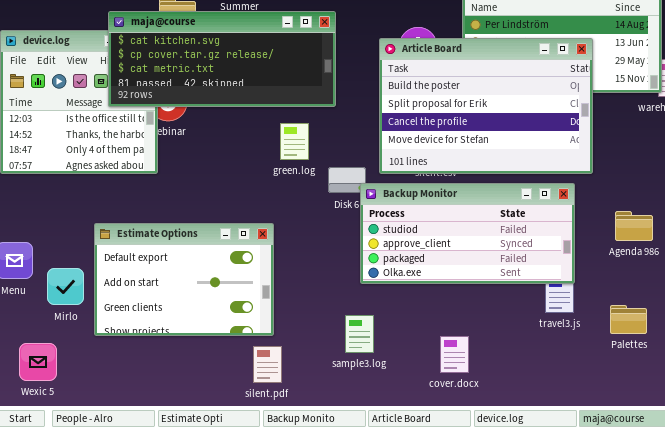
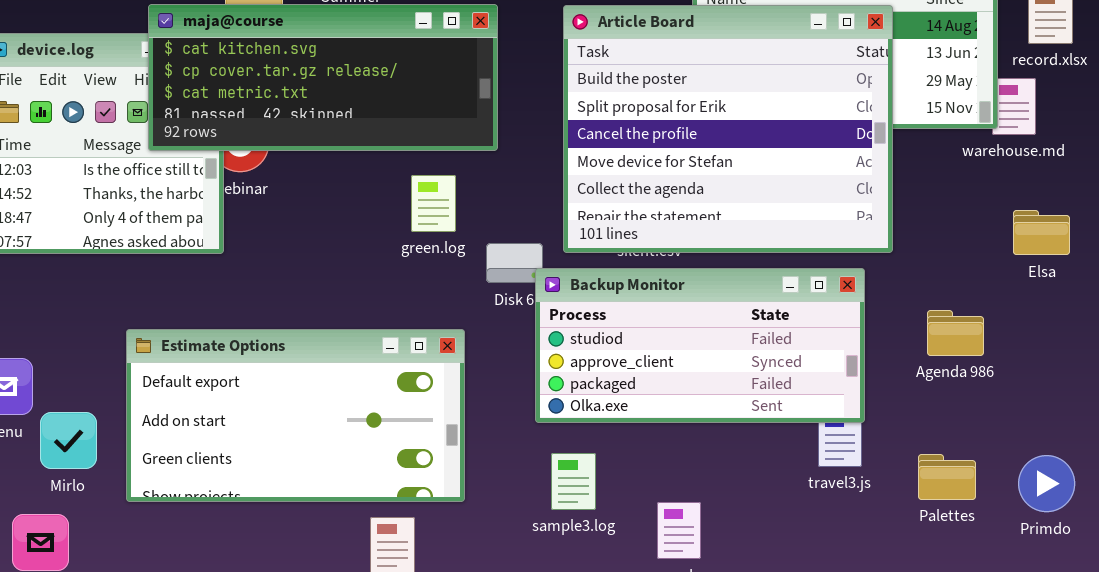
Article Board: [379,38,593,174] -> [563,5,893,253], resized
Estimate Options: [94,223,274,336] -> [126,329,465,502], resized
Mirlo: [47,268,84,305] -> [40,412,97,469], moved
sample3.log: [345,315,374,353] -> [551,453,596,510], moved

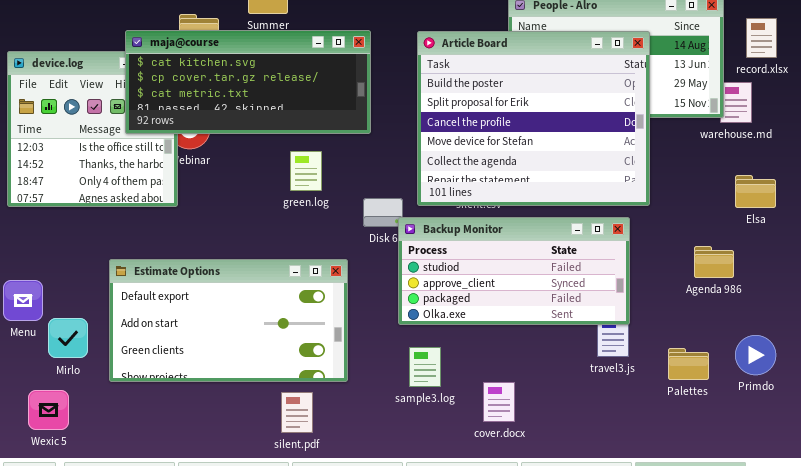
green.log: [411,175,456,232] -> [290,151,322,191], moved
Agenda 986: [927,310,984,356] -> [694,246,734,278], moved
Primdo: [1018,455,1075,512] -> [735,335,776,375], moved

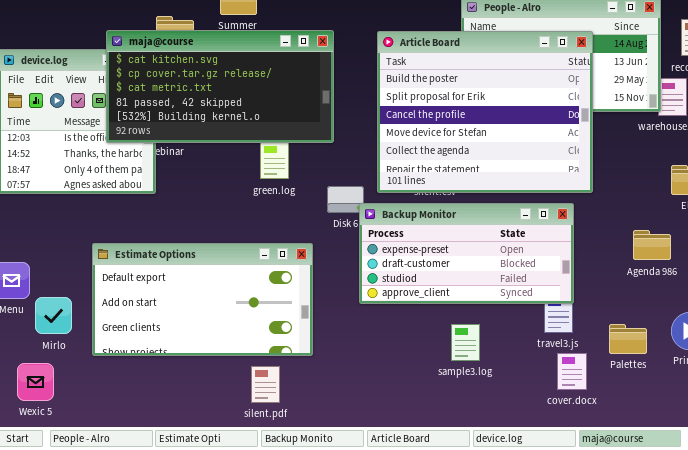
maja@course: [125,30,371,134] -> [106,30,334,143], resized
Backup Monitor: [398,217,630,325] -> [359,203,574,304], scrolled up 2 rows
sample3.log: [409,347,441,387] -> [451,324,480,361], moved
cover.docx: [483,382,515,422] -> [557,353,587,390], moved

